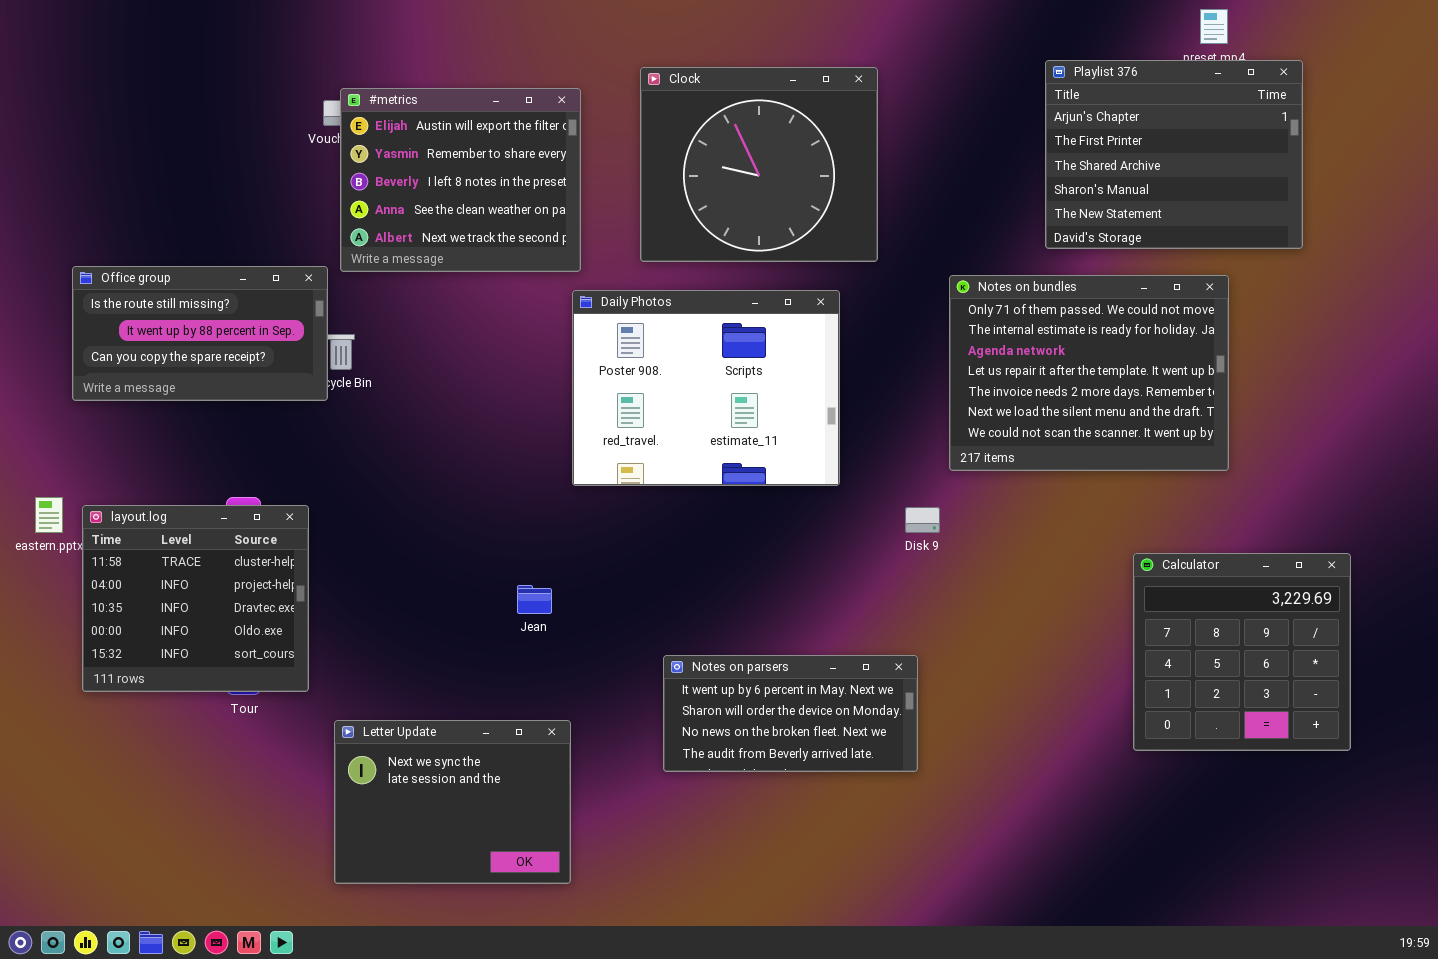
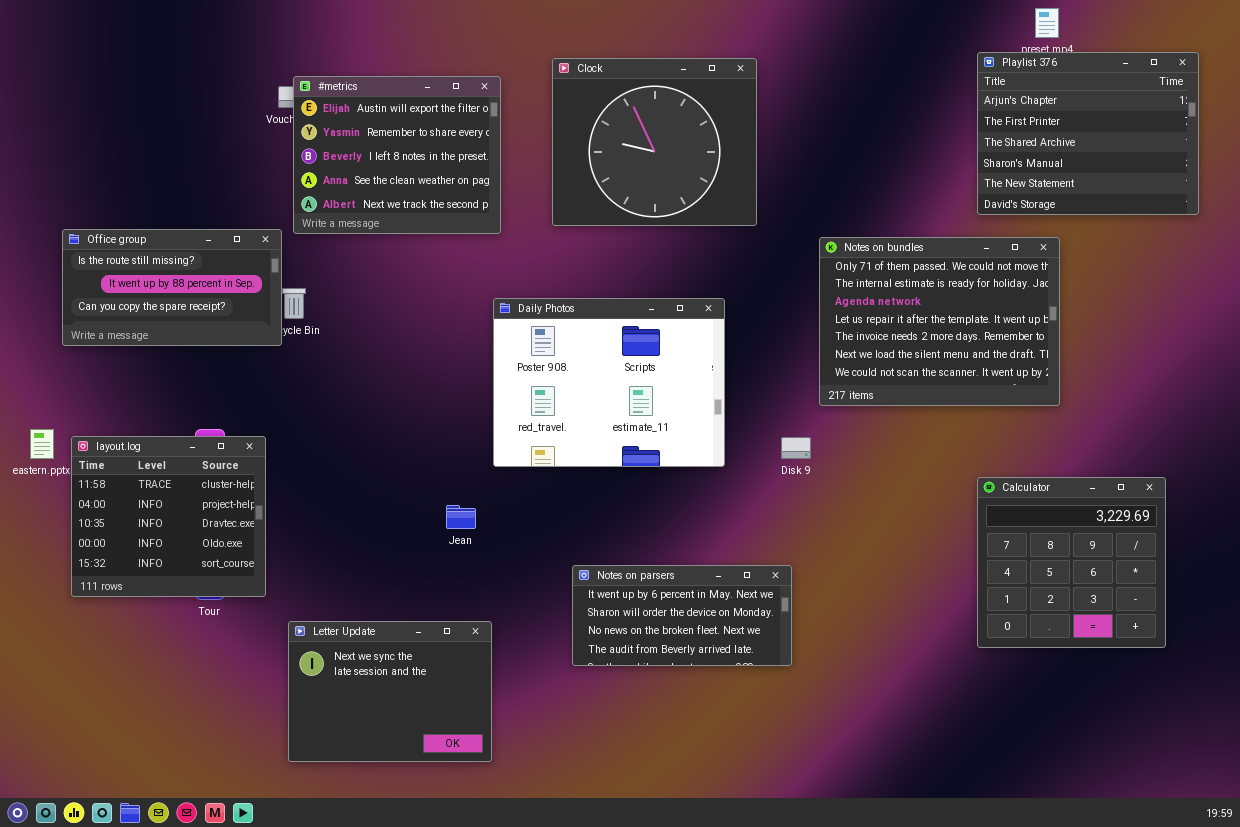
Playlist 376: [1045,60,1303,249] -> [977,52,1199,215], moved
Daily Photos: [572,290,840,486] -> [493,298,725,467], moved

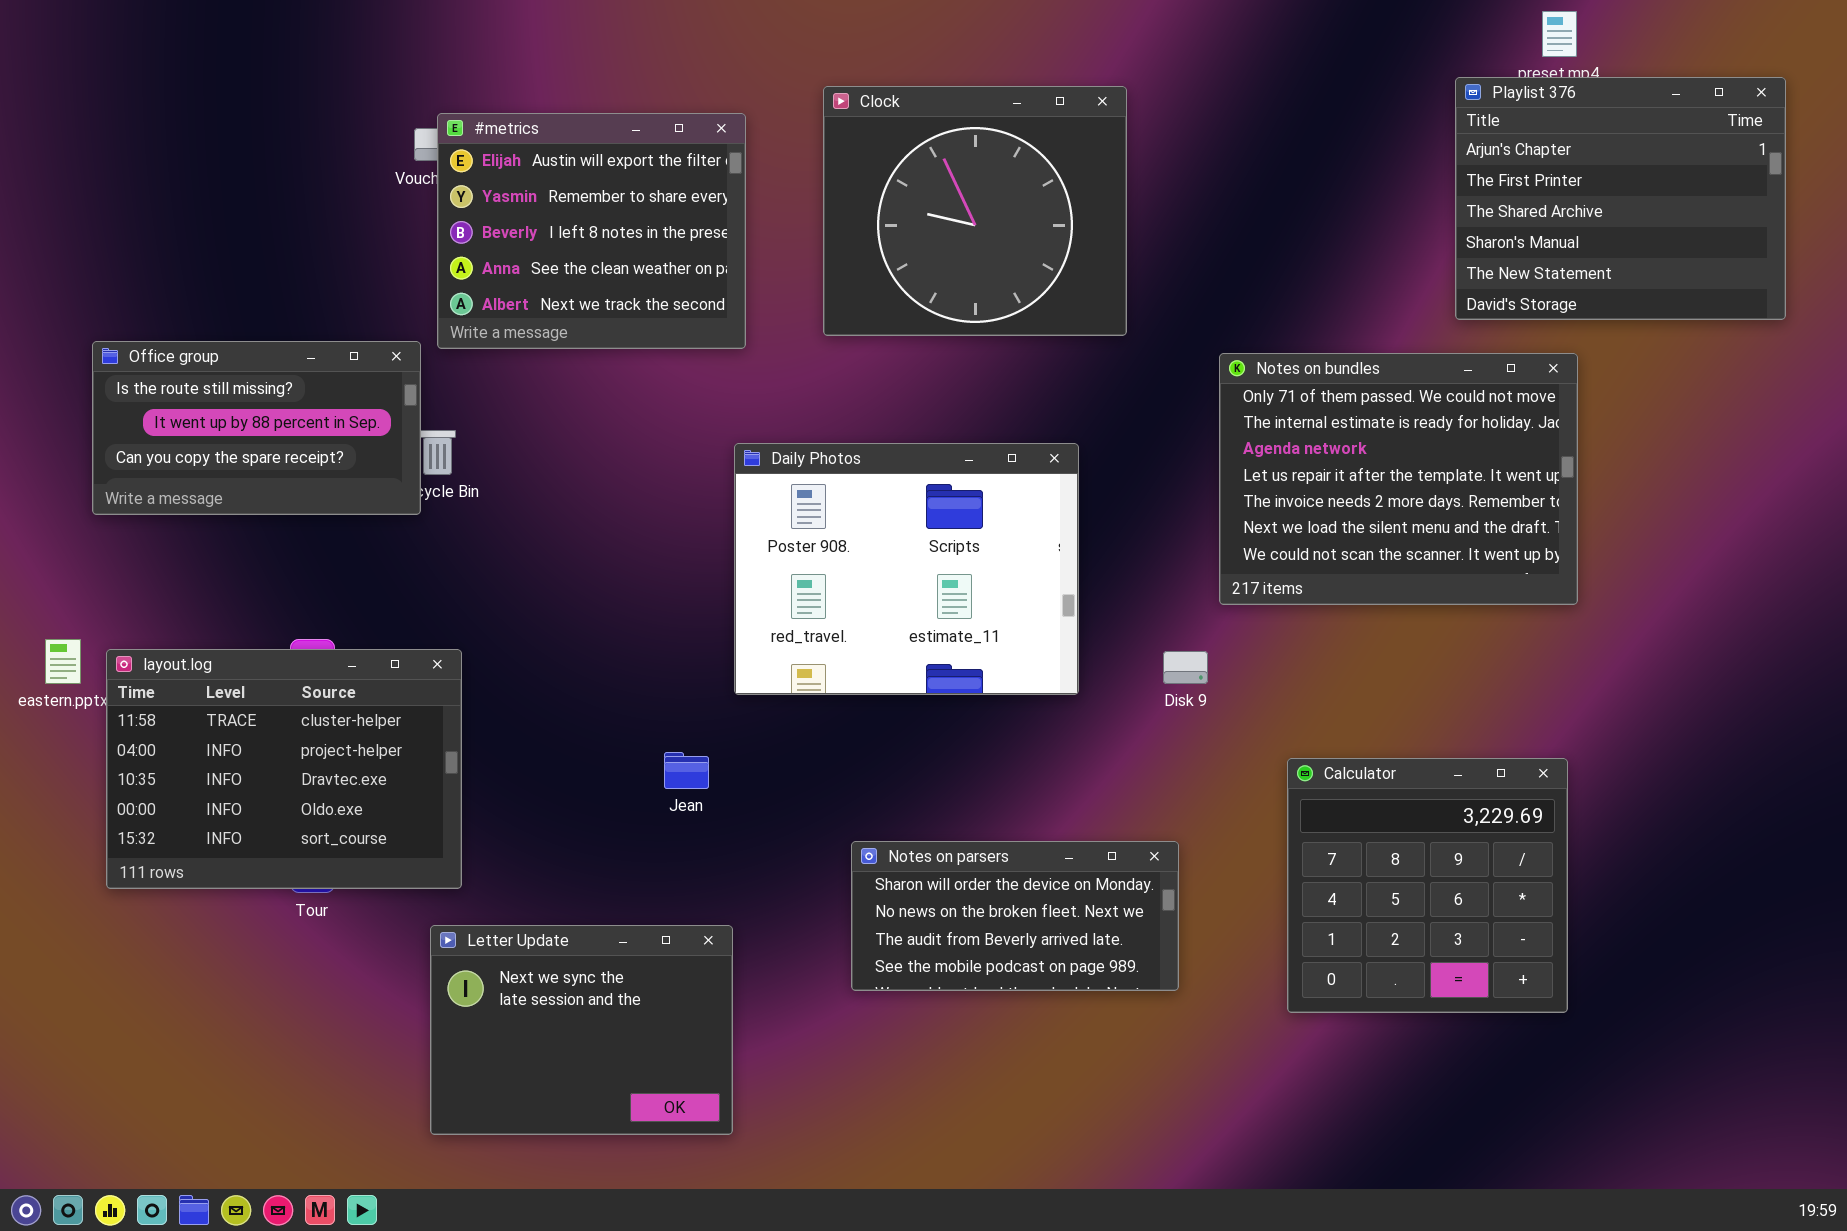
layout.log: [71,436,266,597] -> [106,649,462,889], resized
Calculator: [977,477,1166,648] -> [1287,758,1568,1013], moved
Notes on parsers: [572,565,792,666] -> [851,841,1179,991], scrolled down 1 row

